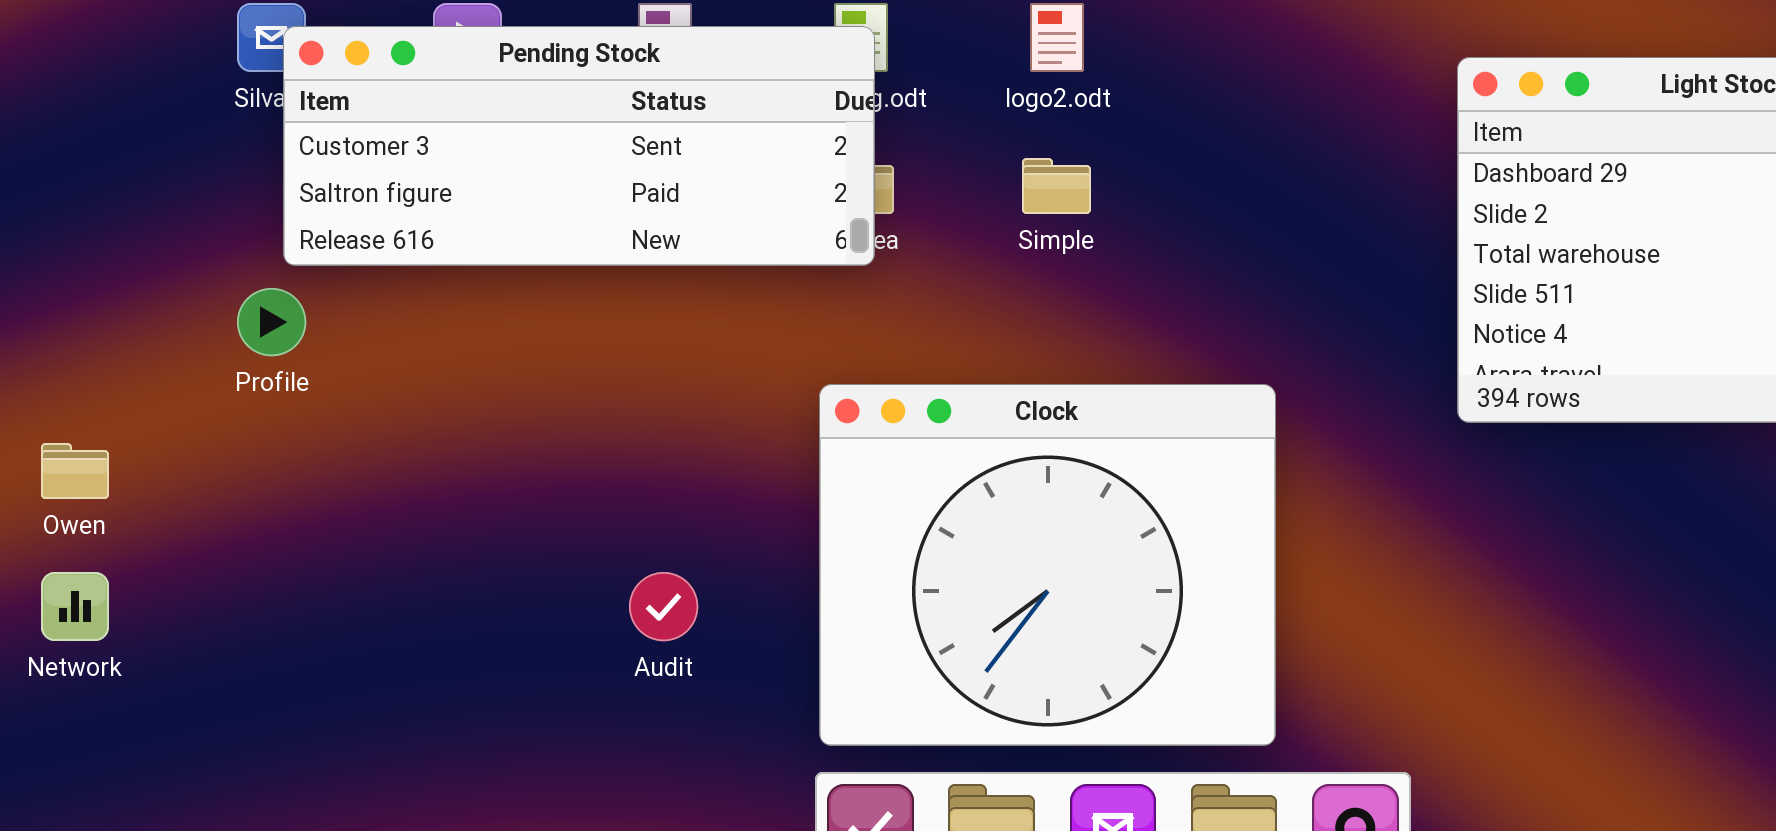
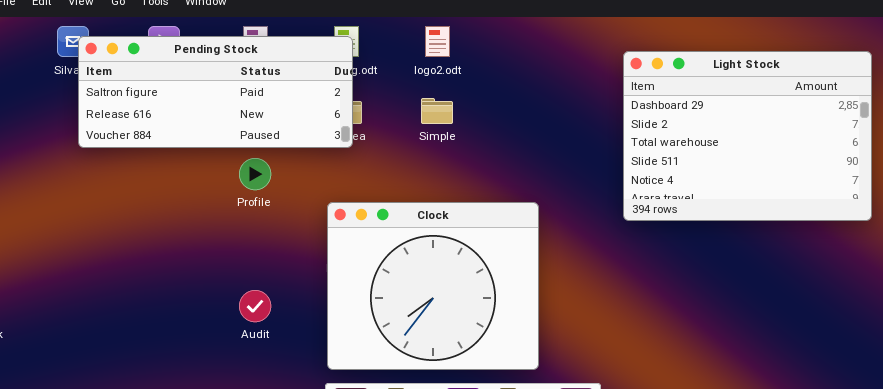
Pending Stock: [283,26,875,266] -> [78,36,353,148], scrolled down 1 row
Profile: [237,288,306,356] -> [239,158,271,190], moved

